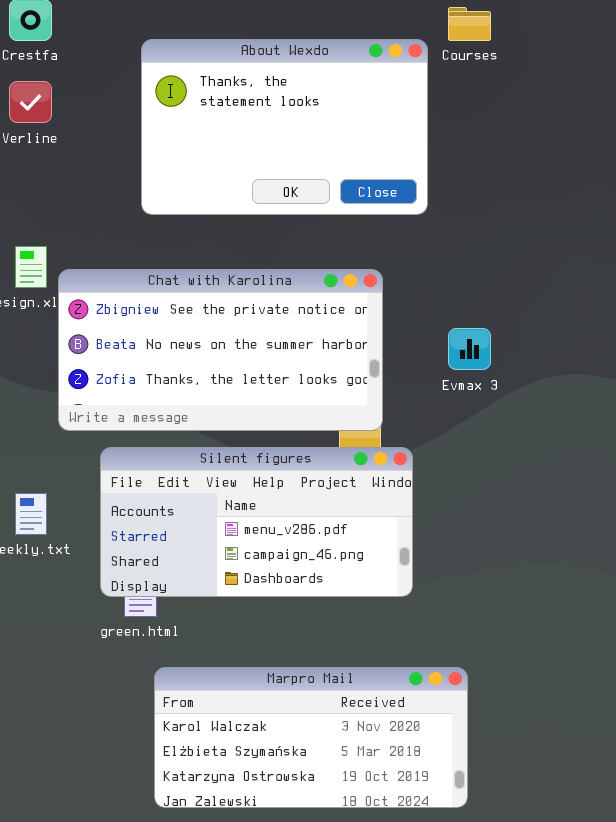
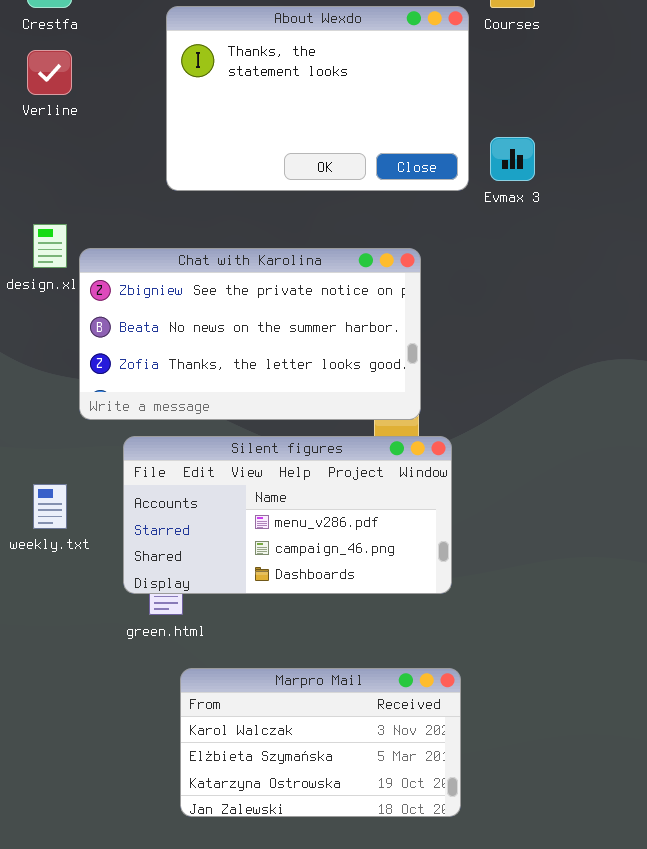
Evmax 3: [448,328,491,370] -> [490,137,535,181], moved
Marpro Mail: [154,667,468,808] -> [180,668,461,817], resized

